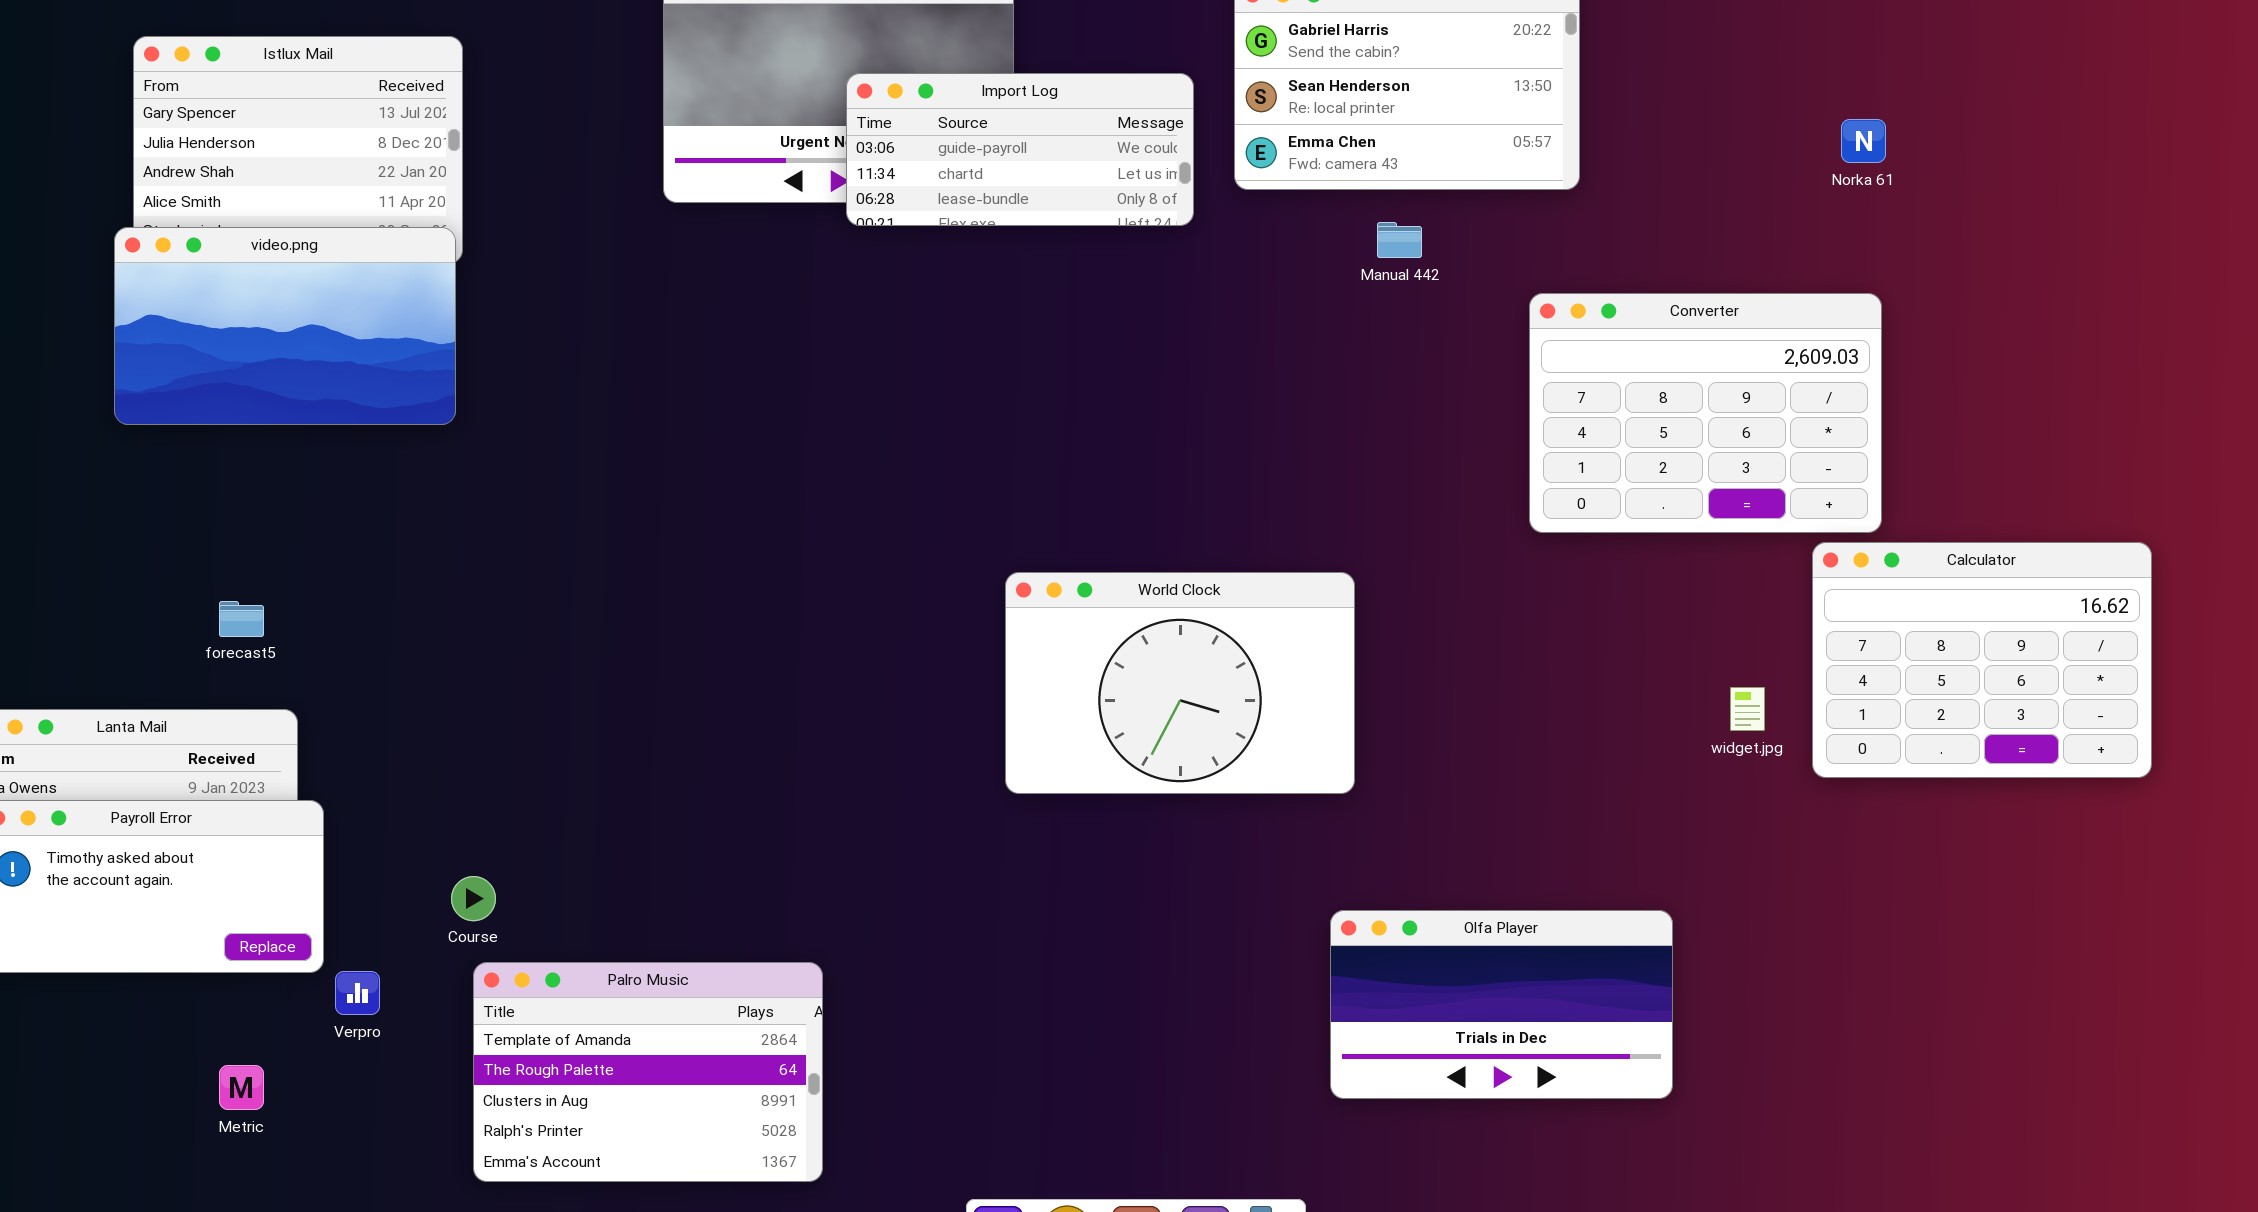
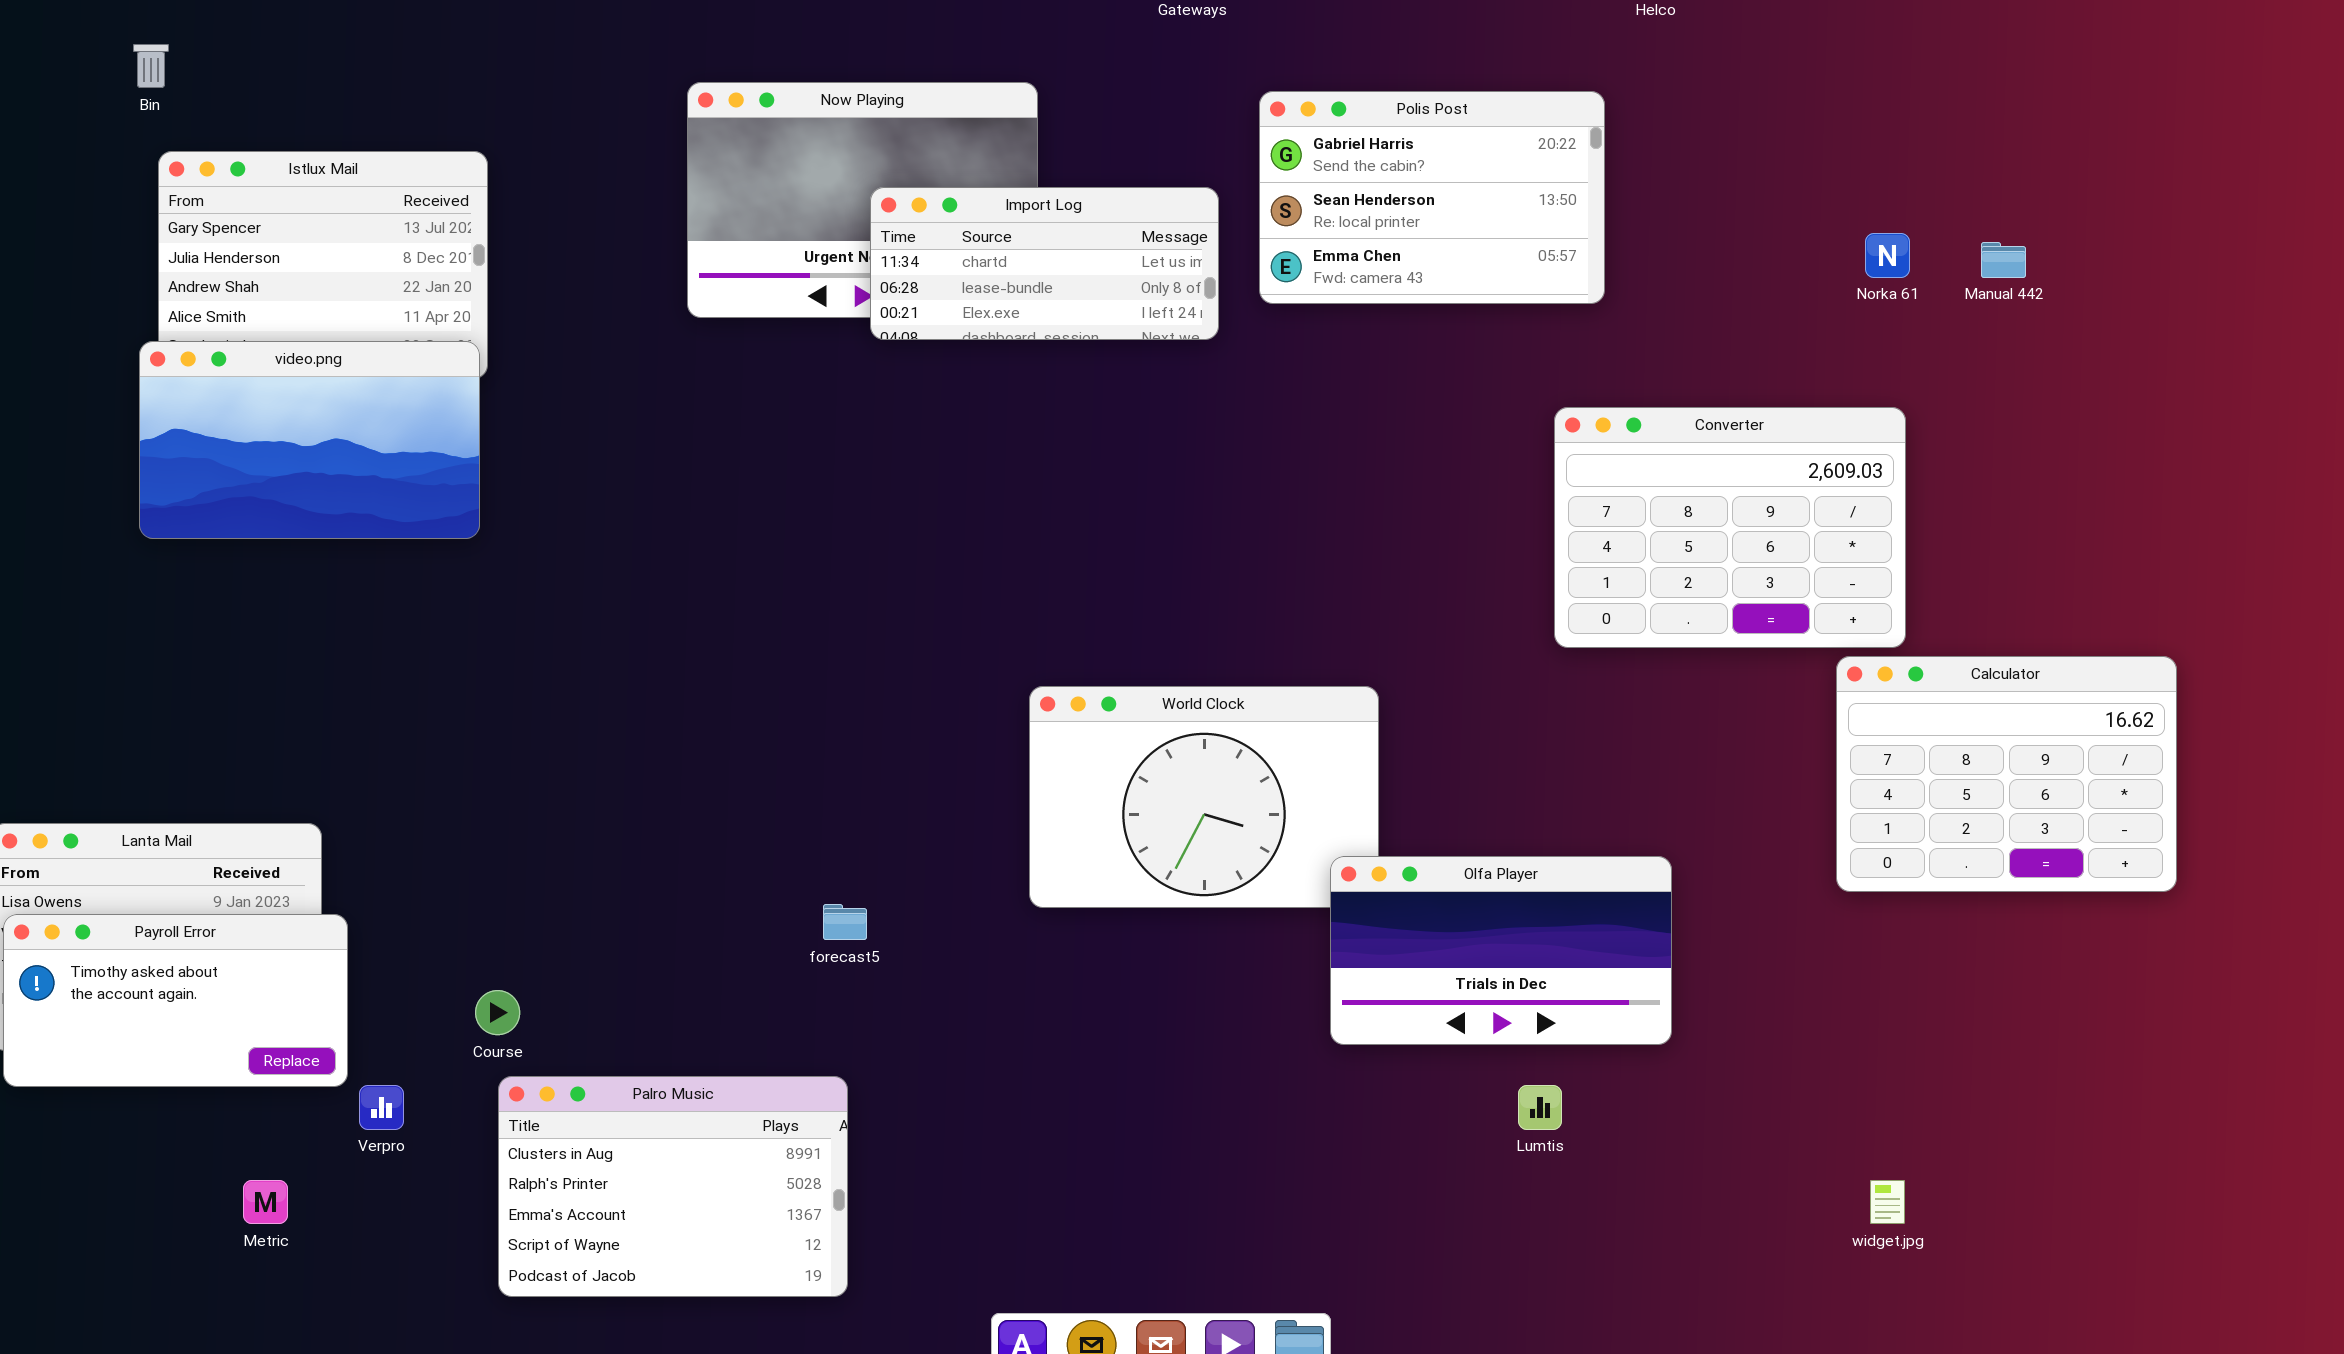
Import Log: [846,73,1194,226] -> [870,187,1219,340], scrolled down 1 row
Manual 442: [1377,222,1422,258] -> [1981,242,2026,278], moved
forecast5: [219,601,264,637] -> [823,904,867,940], moved
widget.jpg: [1730,687,1765,731] -> [1870,1180,1905,1224], moved
Olfa Player: [1330,910,1673,1099] -> [1330,856,1672,1045], moved
Palro Music: [473,962,823,1182] -> [498,1076,848,1297], scrolled down 2 rows

